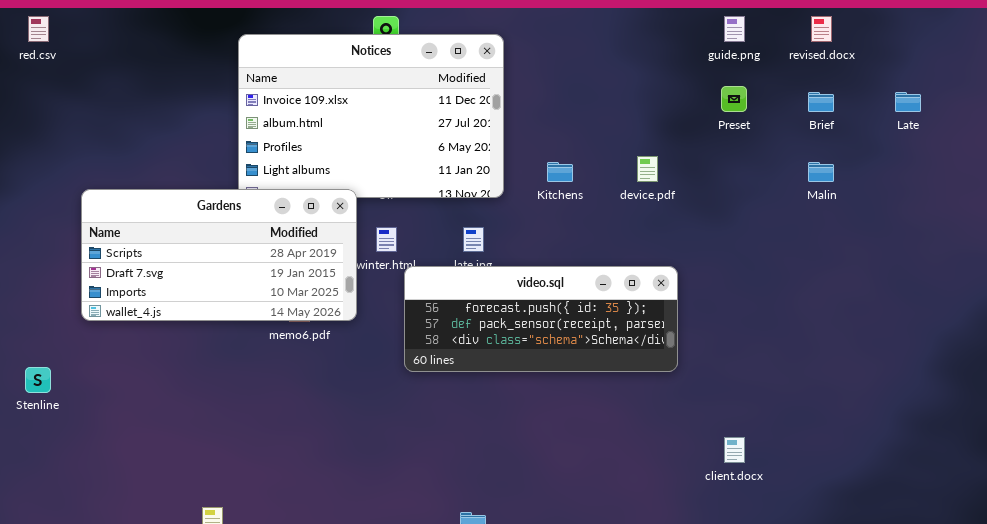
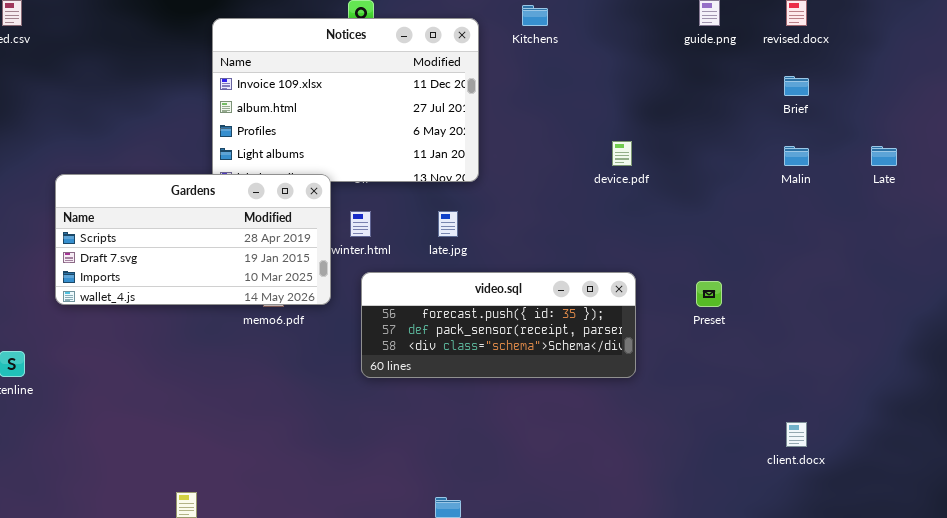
Preset: [721,86,747,112] -> [696,281,722,307], moved
Late: [895,92,921,112] -> [871,146,897,166], moved
Kitchens: [547,162,573,182] -> [522,5,548,26], moved
video.sql: [404,266,678,372] -> [361,272,636,378], moved
client.docx: [724,437,745,463] -> [786,422,807,447], moved

